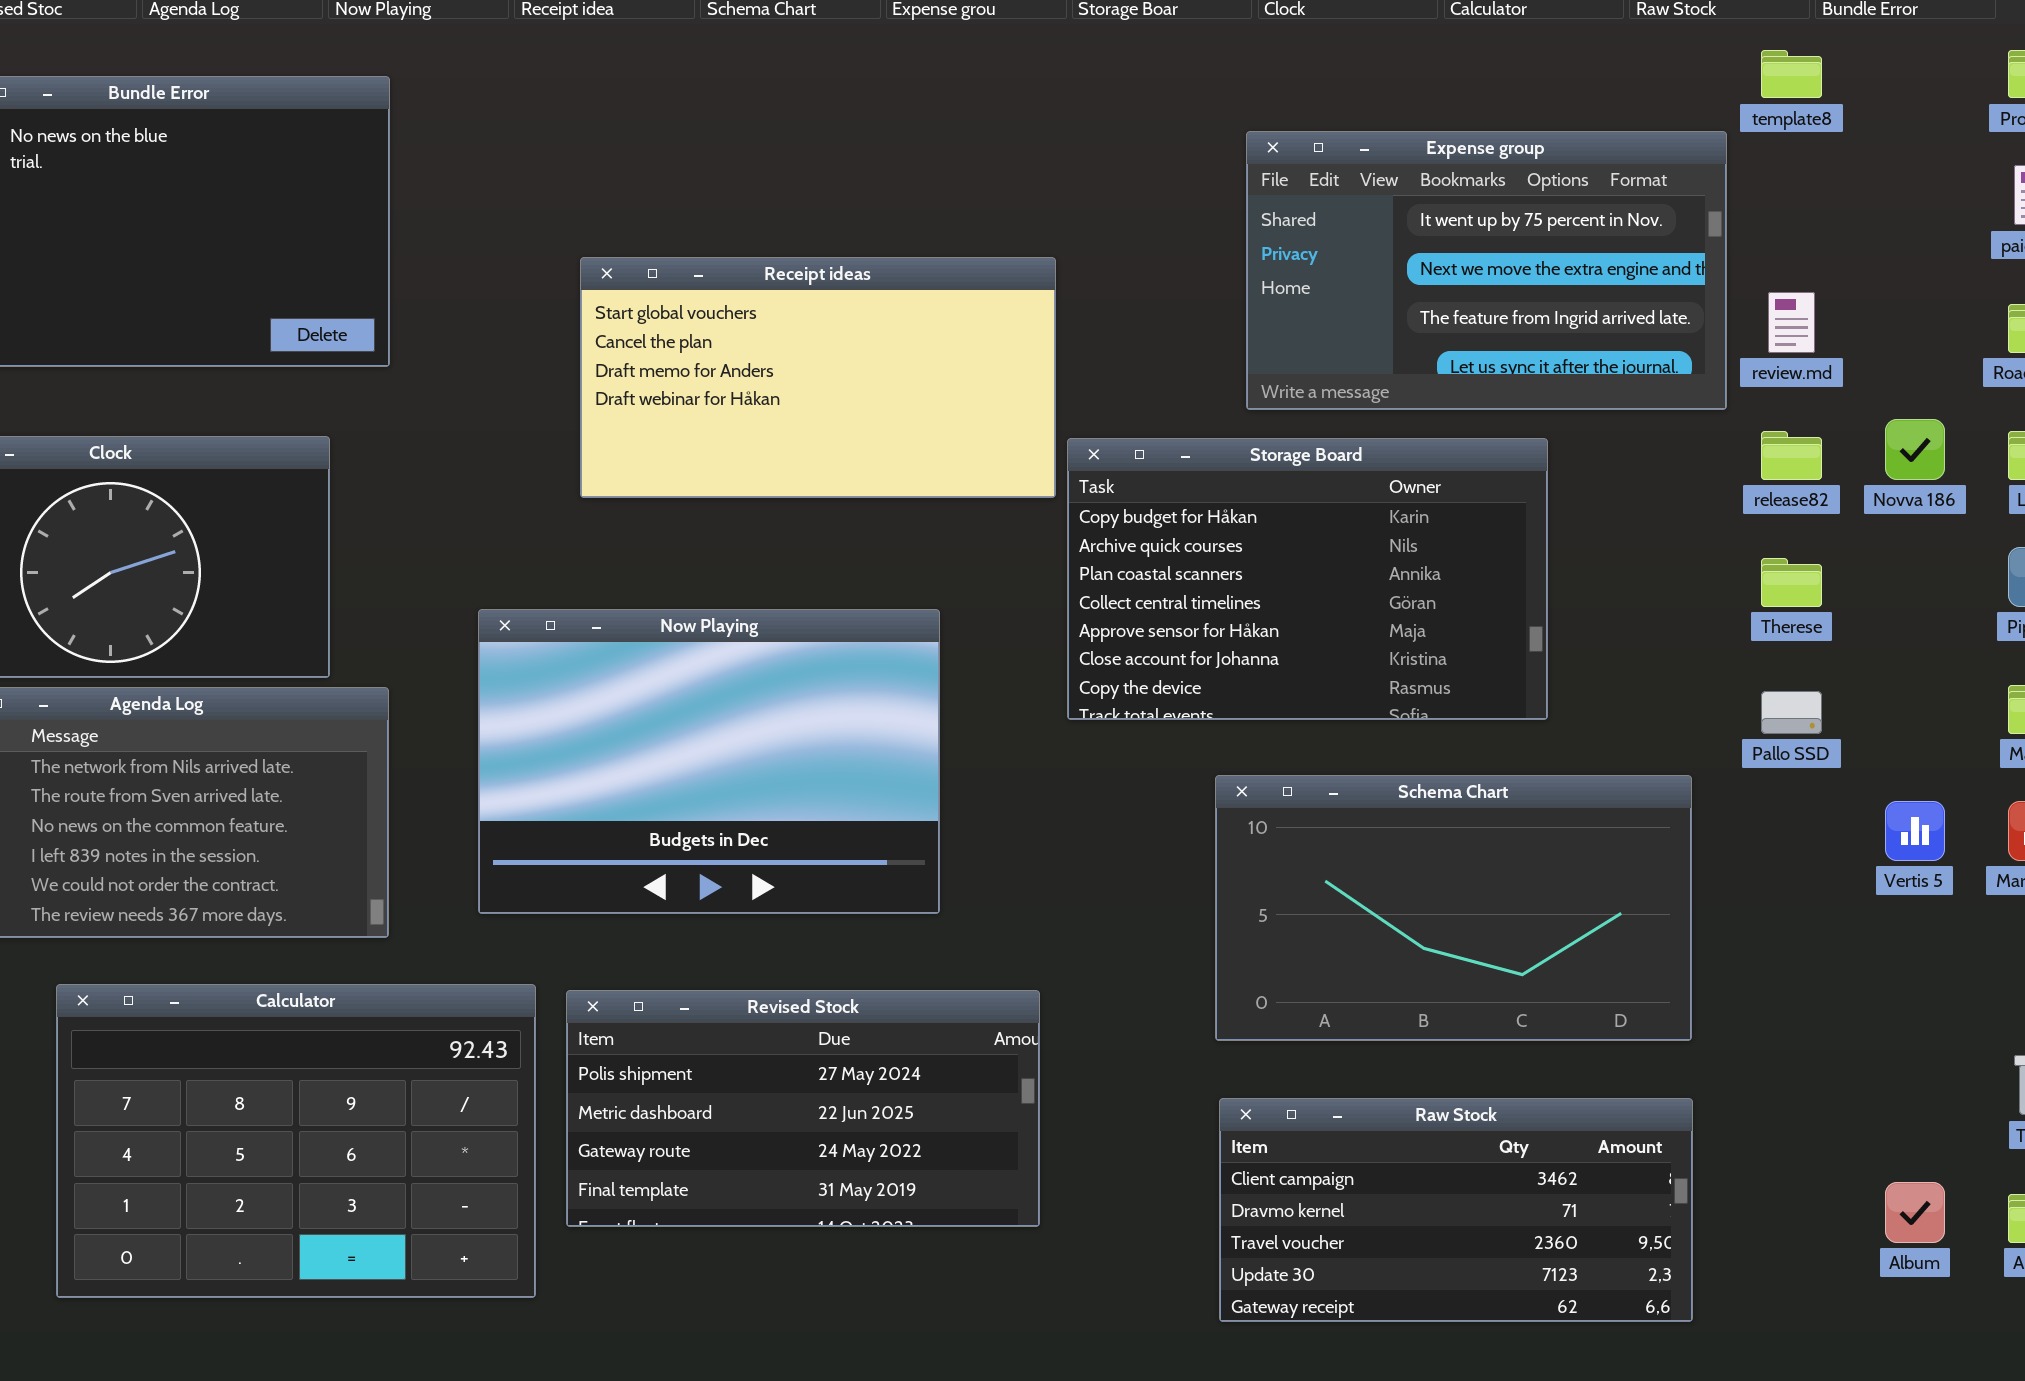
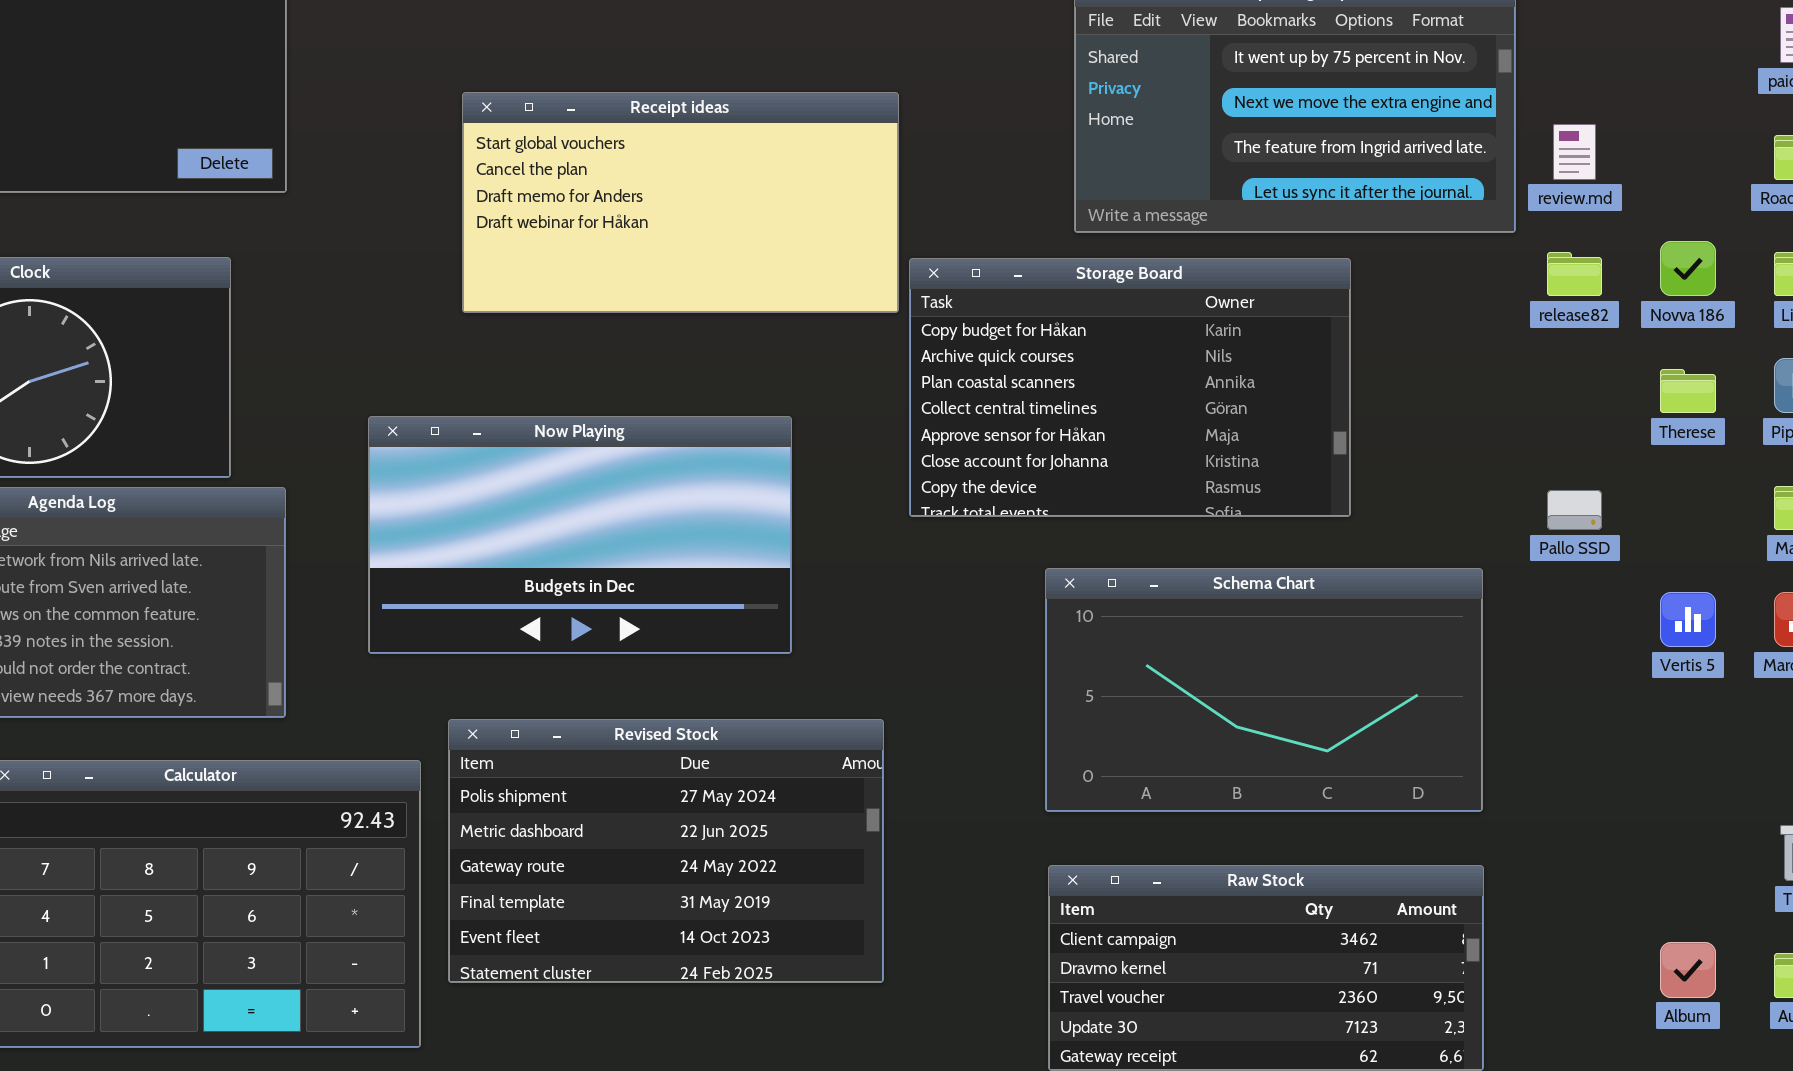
Therese: [1761,558,1822,607] -> [1660,369,1716,413], moved
Now Playing: [478,609,940,914] -> [368,416,792,654], resized
Revised Stock: [566,990,1040,1227] -> [448,719,884,983], resized

